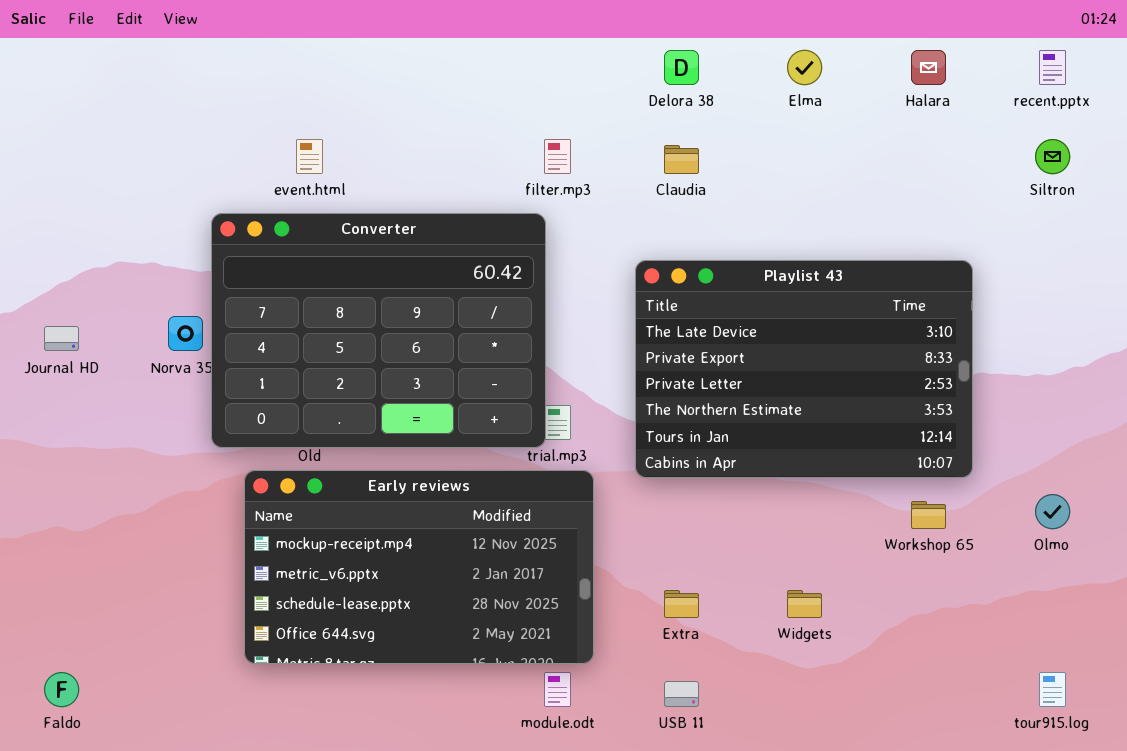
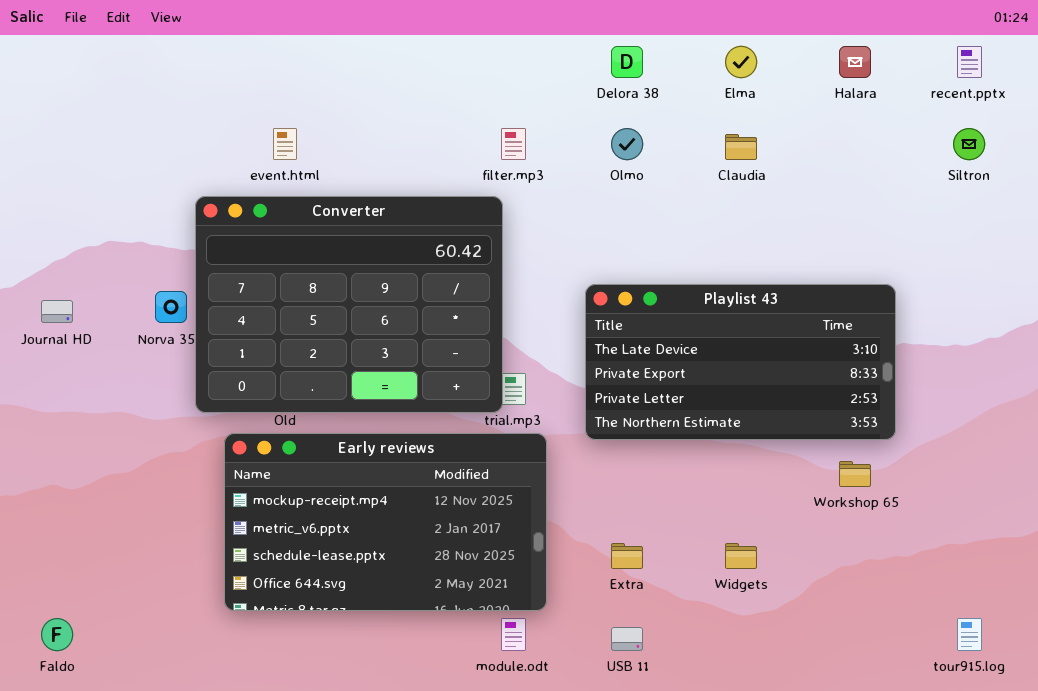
Claudia: [664,145,699,174] -> [725,134,757,160], moved
Playlist 43: [635,260,973,478] -> [585,284,896,440], resized
Olmo: [1035,494,1070,529] -> [611,128,643,160], moved

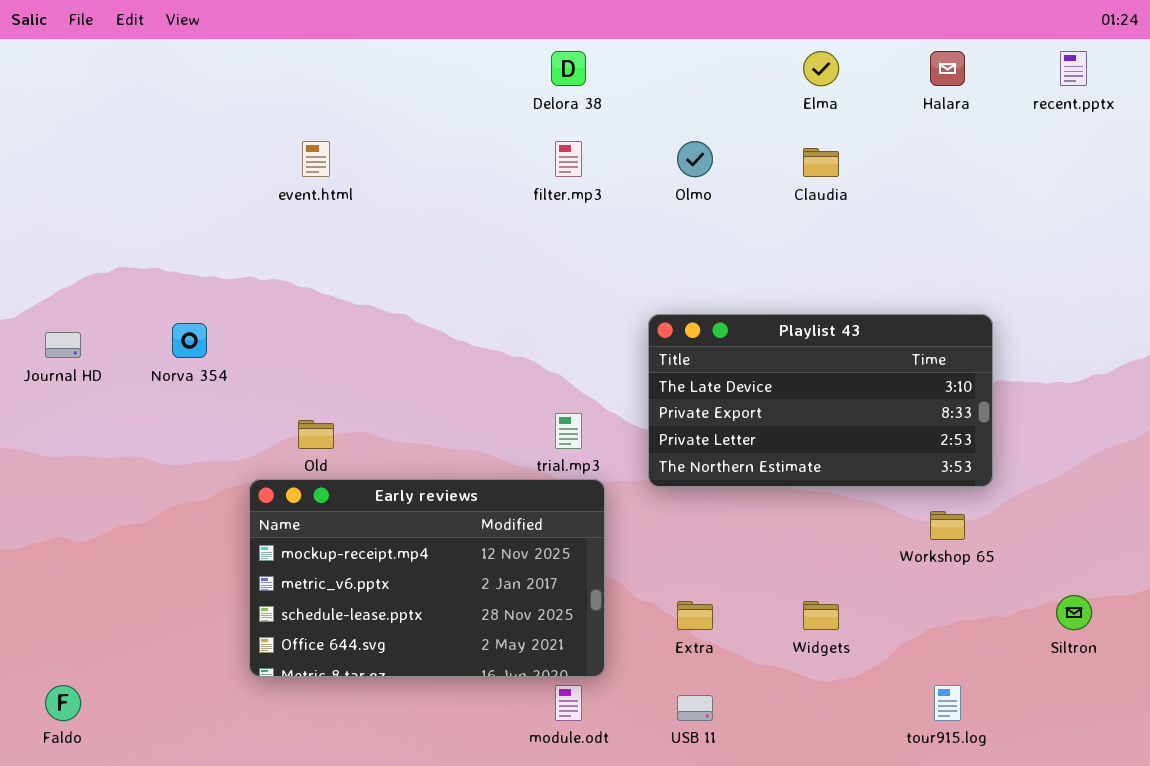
Delora 38: [611,46,643,78] -> [551,51,586,86], moved
Siltron: [953,128,985,160] -> [1056,595,1092,630], moved
Converter: [195,196,503,413] -> none, closed
tour915.log: [957,618,982,651] -> [934,685,961,721], moved

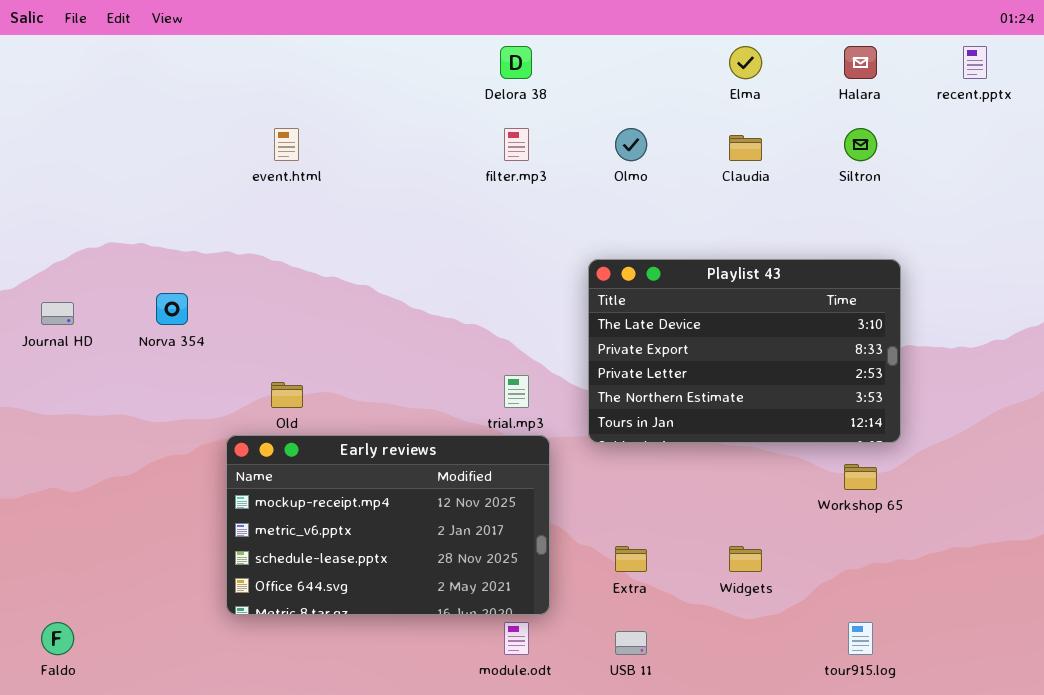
Playlist 43: [648,314,993,487] -> [588,259,901,443], resized
Siltron: [1056,595,1092,630] -> [844,128,877,161], moved

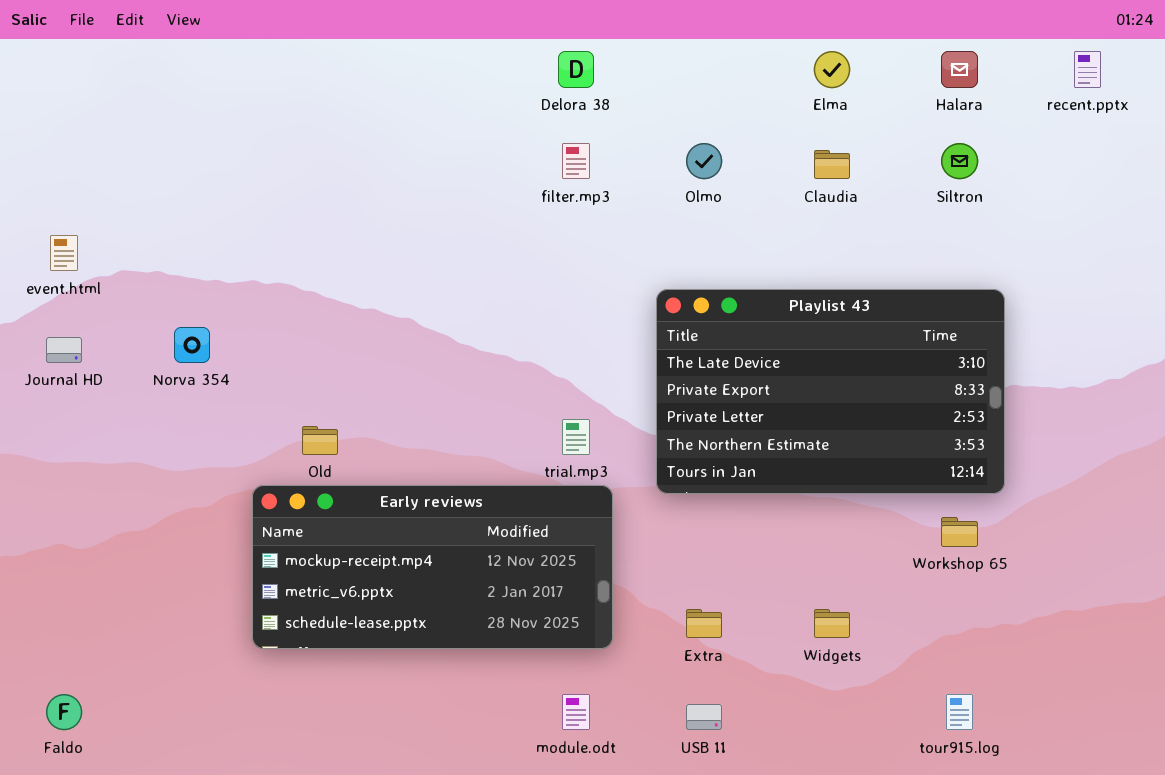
event.html: [274,128,299,161] -> [50,235,78,271], moved
Early reviews: [226,435,550,615] -> [252,485,613,649], resized

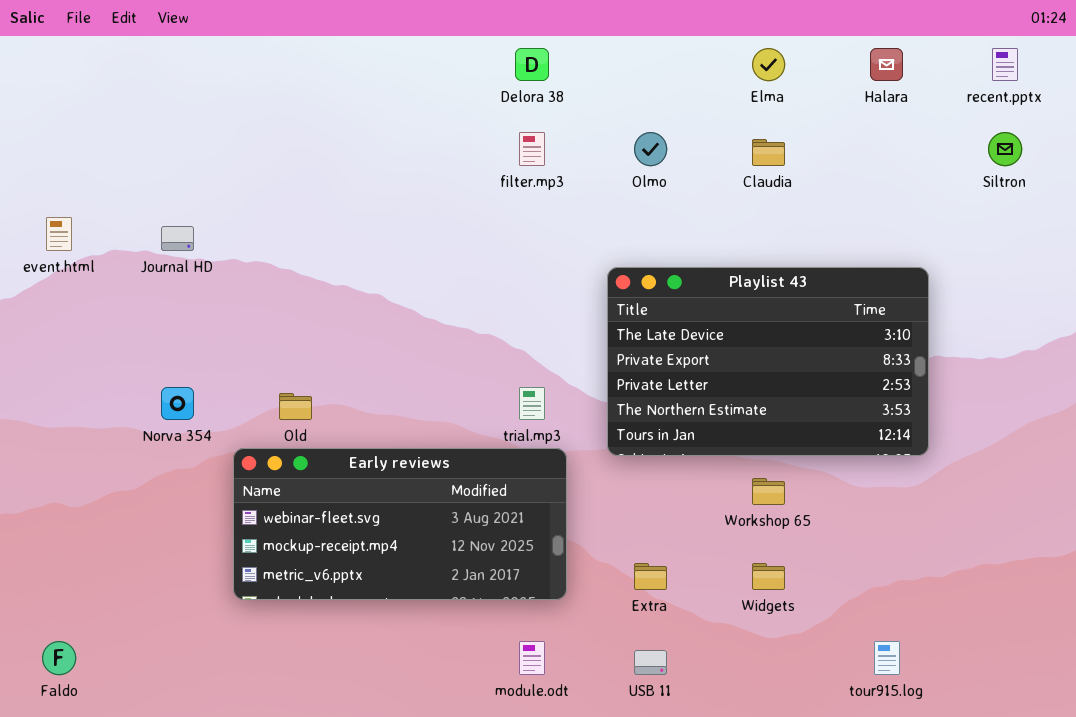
Siltron: [941,143,978,179] -> [988,132,1022,166], moved
Norva 354: [174,327,210,363] -> [161,387,194,420], moved
Journal HD: [46,337,82,363] -> [161,226,194,251], moved
Early reviews: [252,485,613,649] -> [233,448,567,600], scrolled up 1 row
Workshop 65: [941,517,978,547] -> [752,478,785,505], moved

